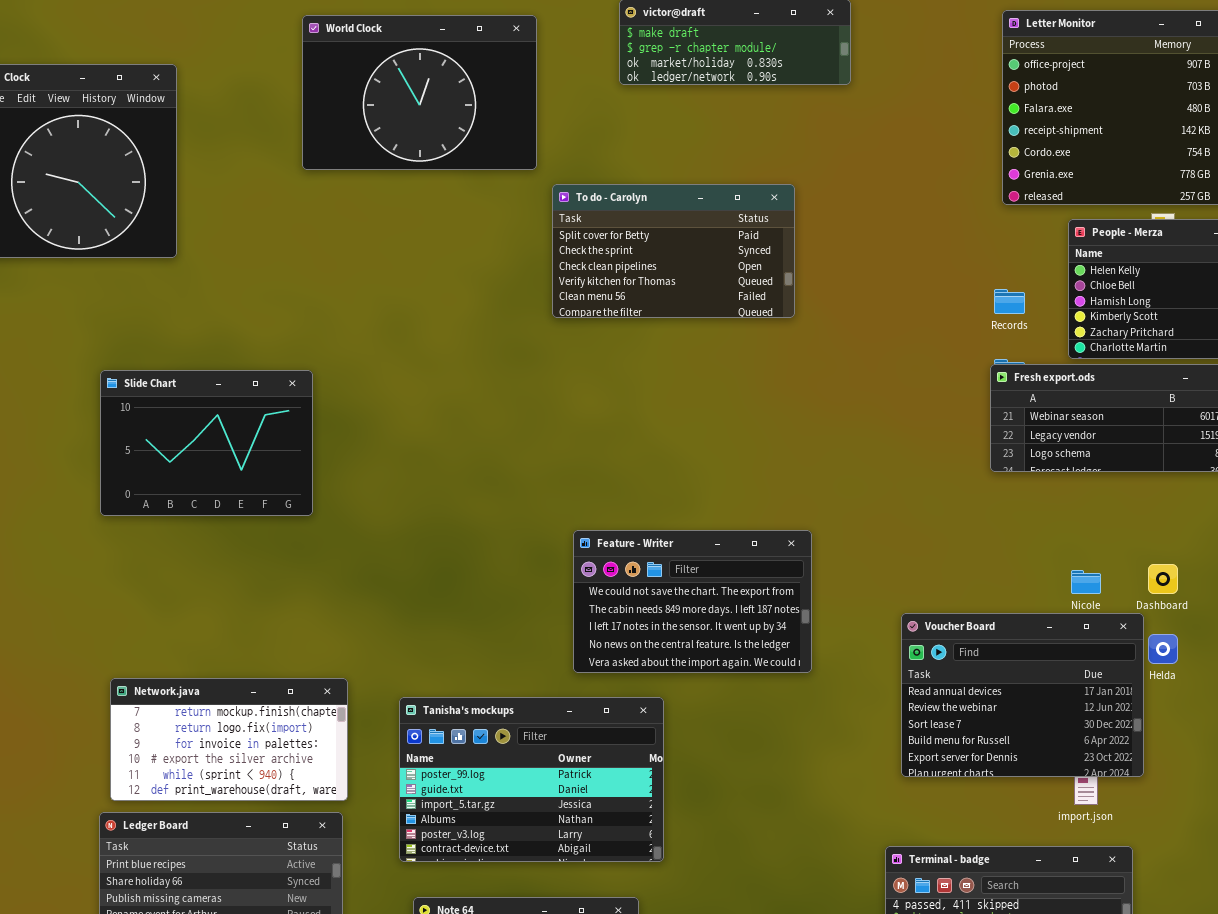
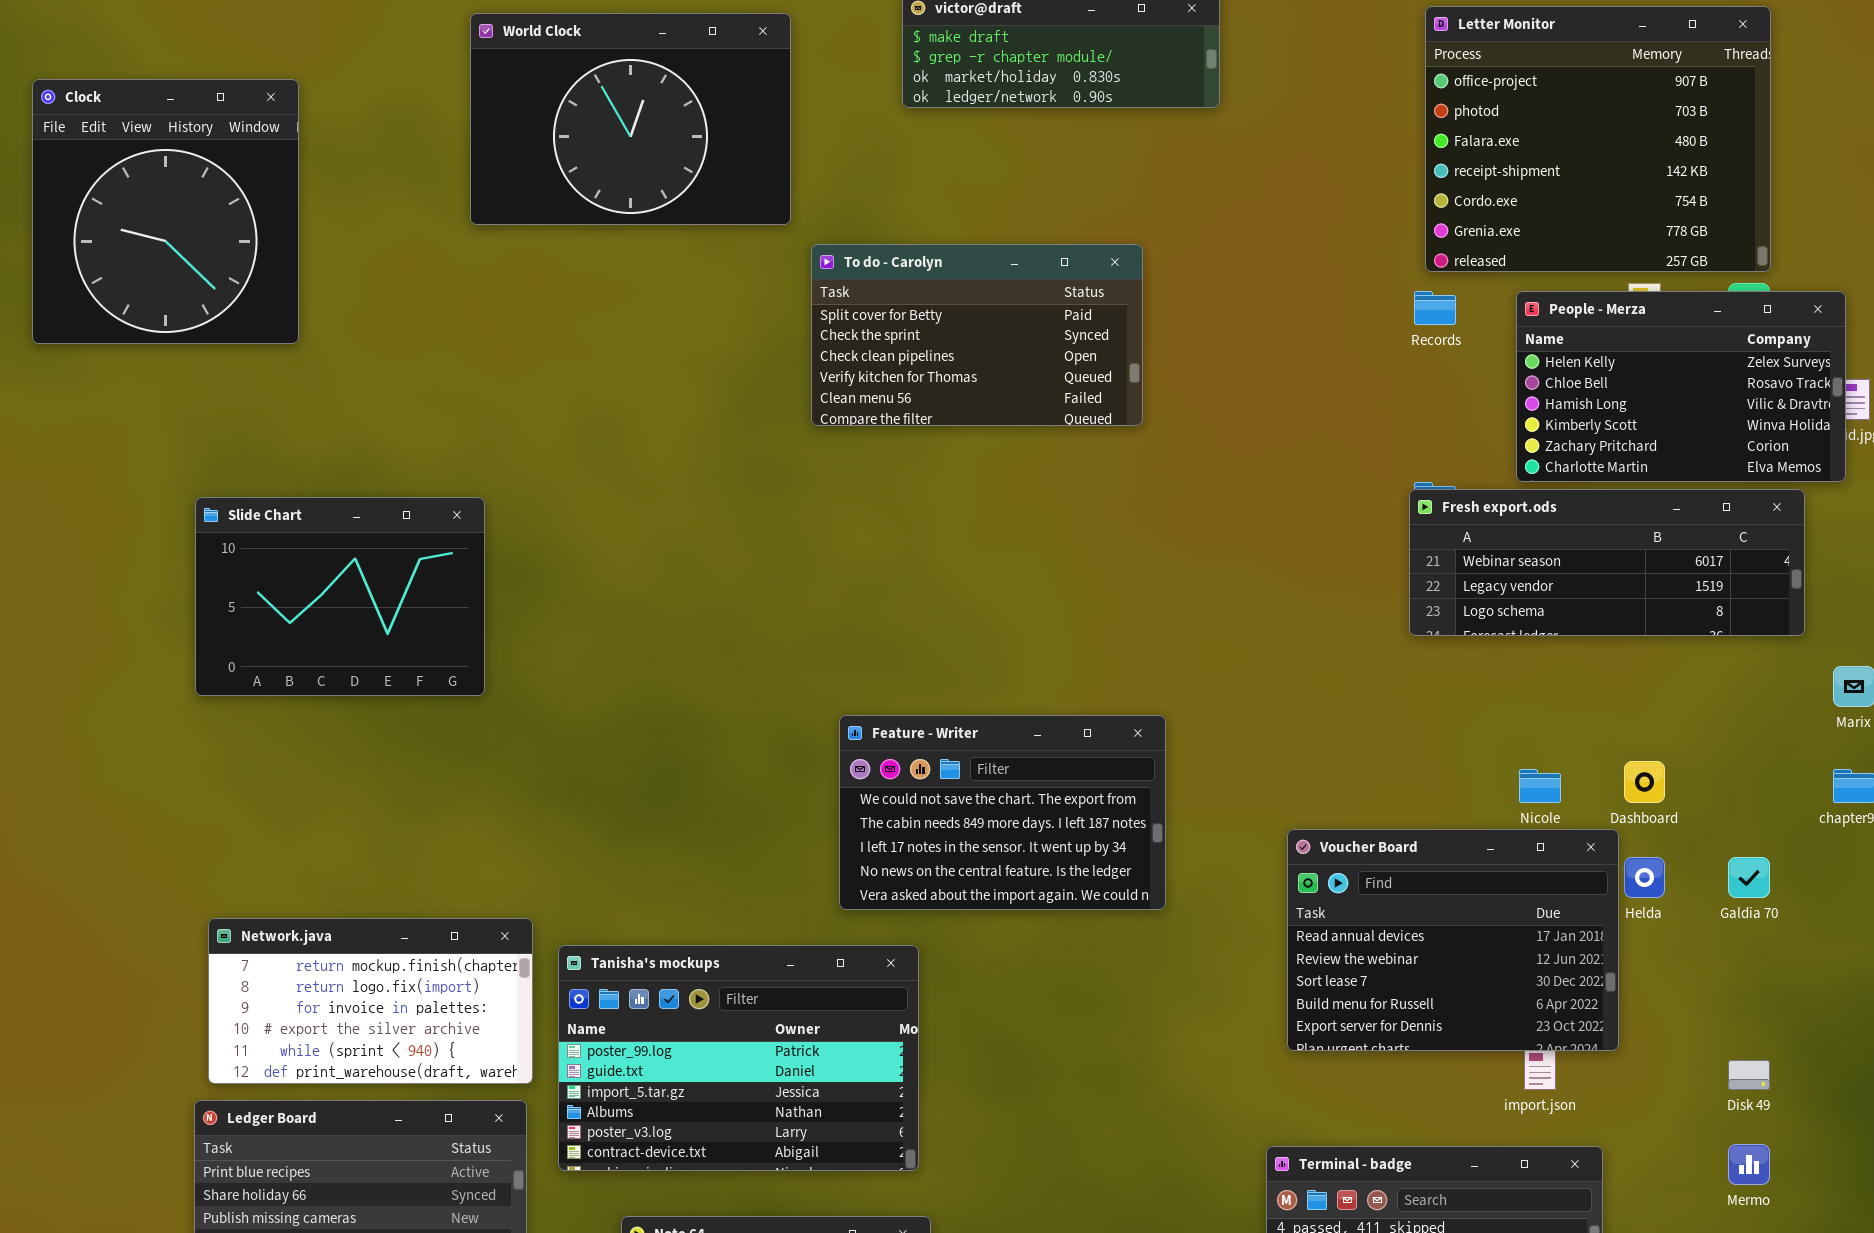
Records: [994,289,1025,314] -> [1414,291,1456,325], moved
Tanisha's mockups: [399,697,664,862] -> [558,945,919,1171], moved

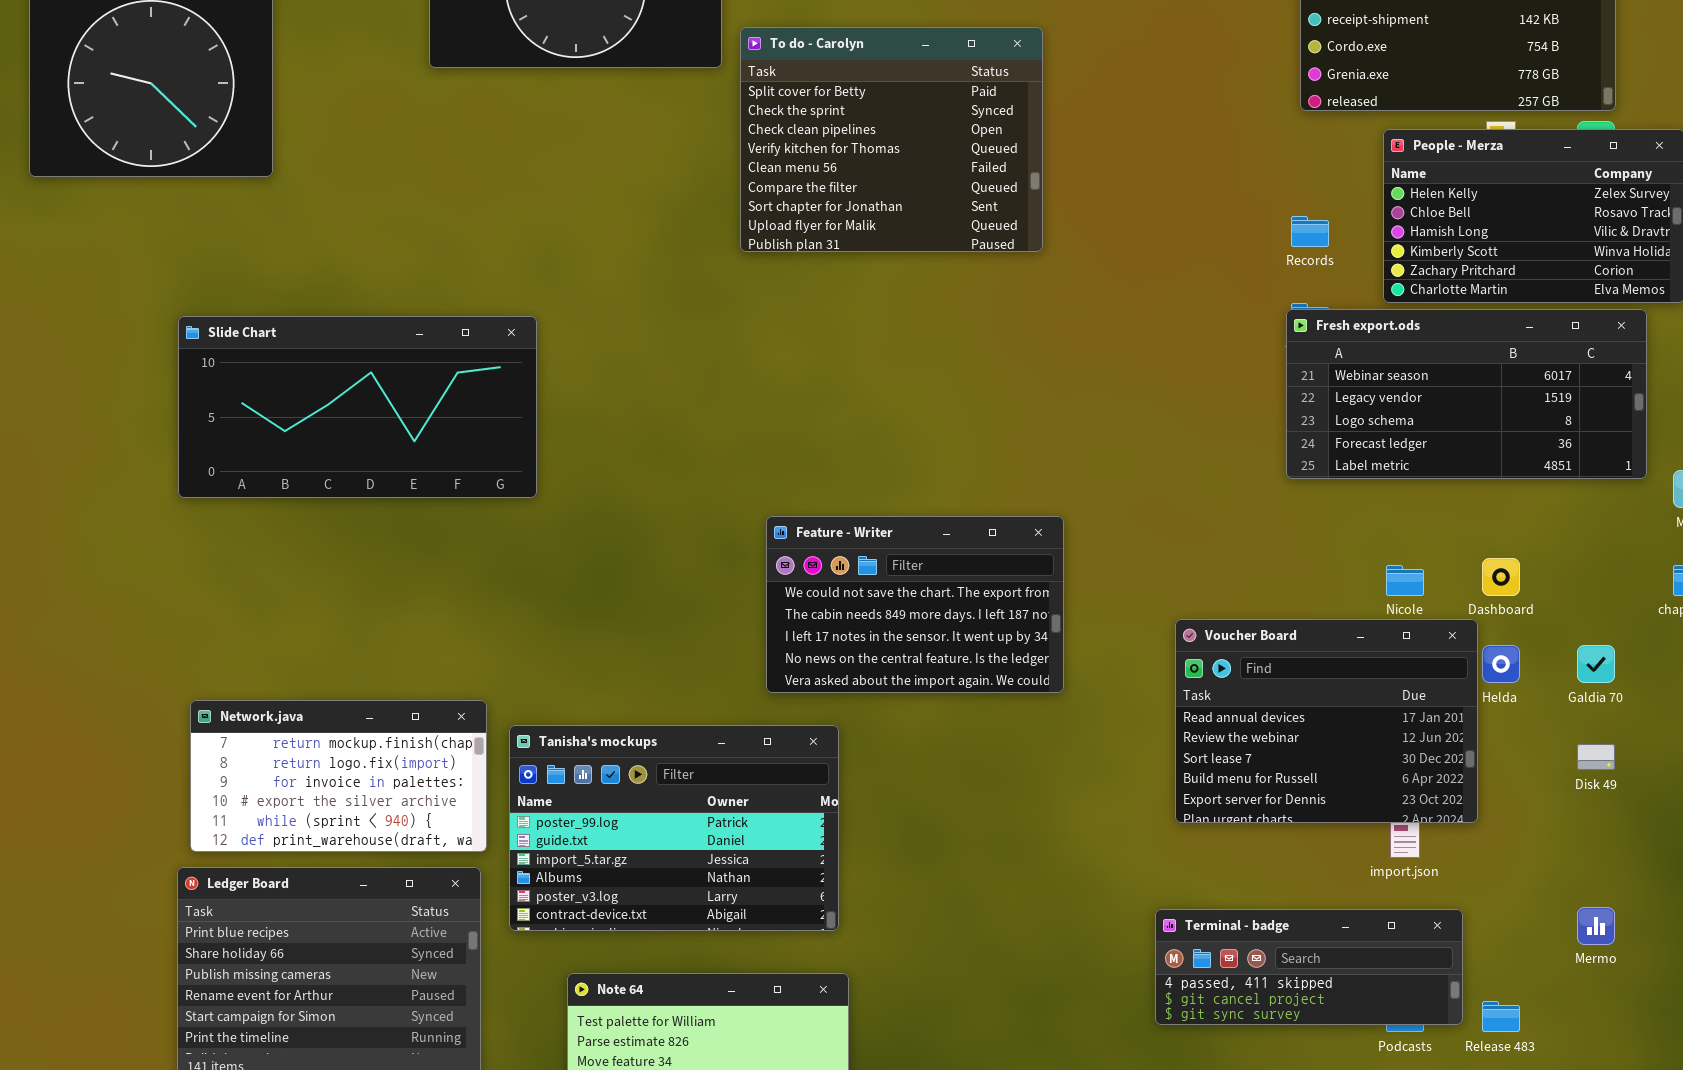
To do - Carolyn: [811,244,1143,426] -> [740,27,1043,252], resized
Records: [1414,291,1456,325] -> [1291,216,1329,247], moved
Fresh export.ods: [1409,489,1805,636] -> [1286,309,1647,479], resized
Slide Chart: [195,497,485,696] -> [178,316,537,498], resized
Disk 49: [1728,1060,1770,1090] -> [1577,744,1615,770], moved

